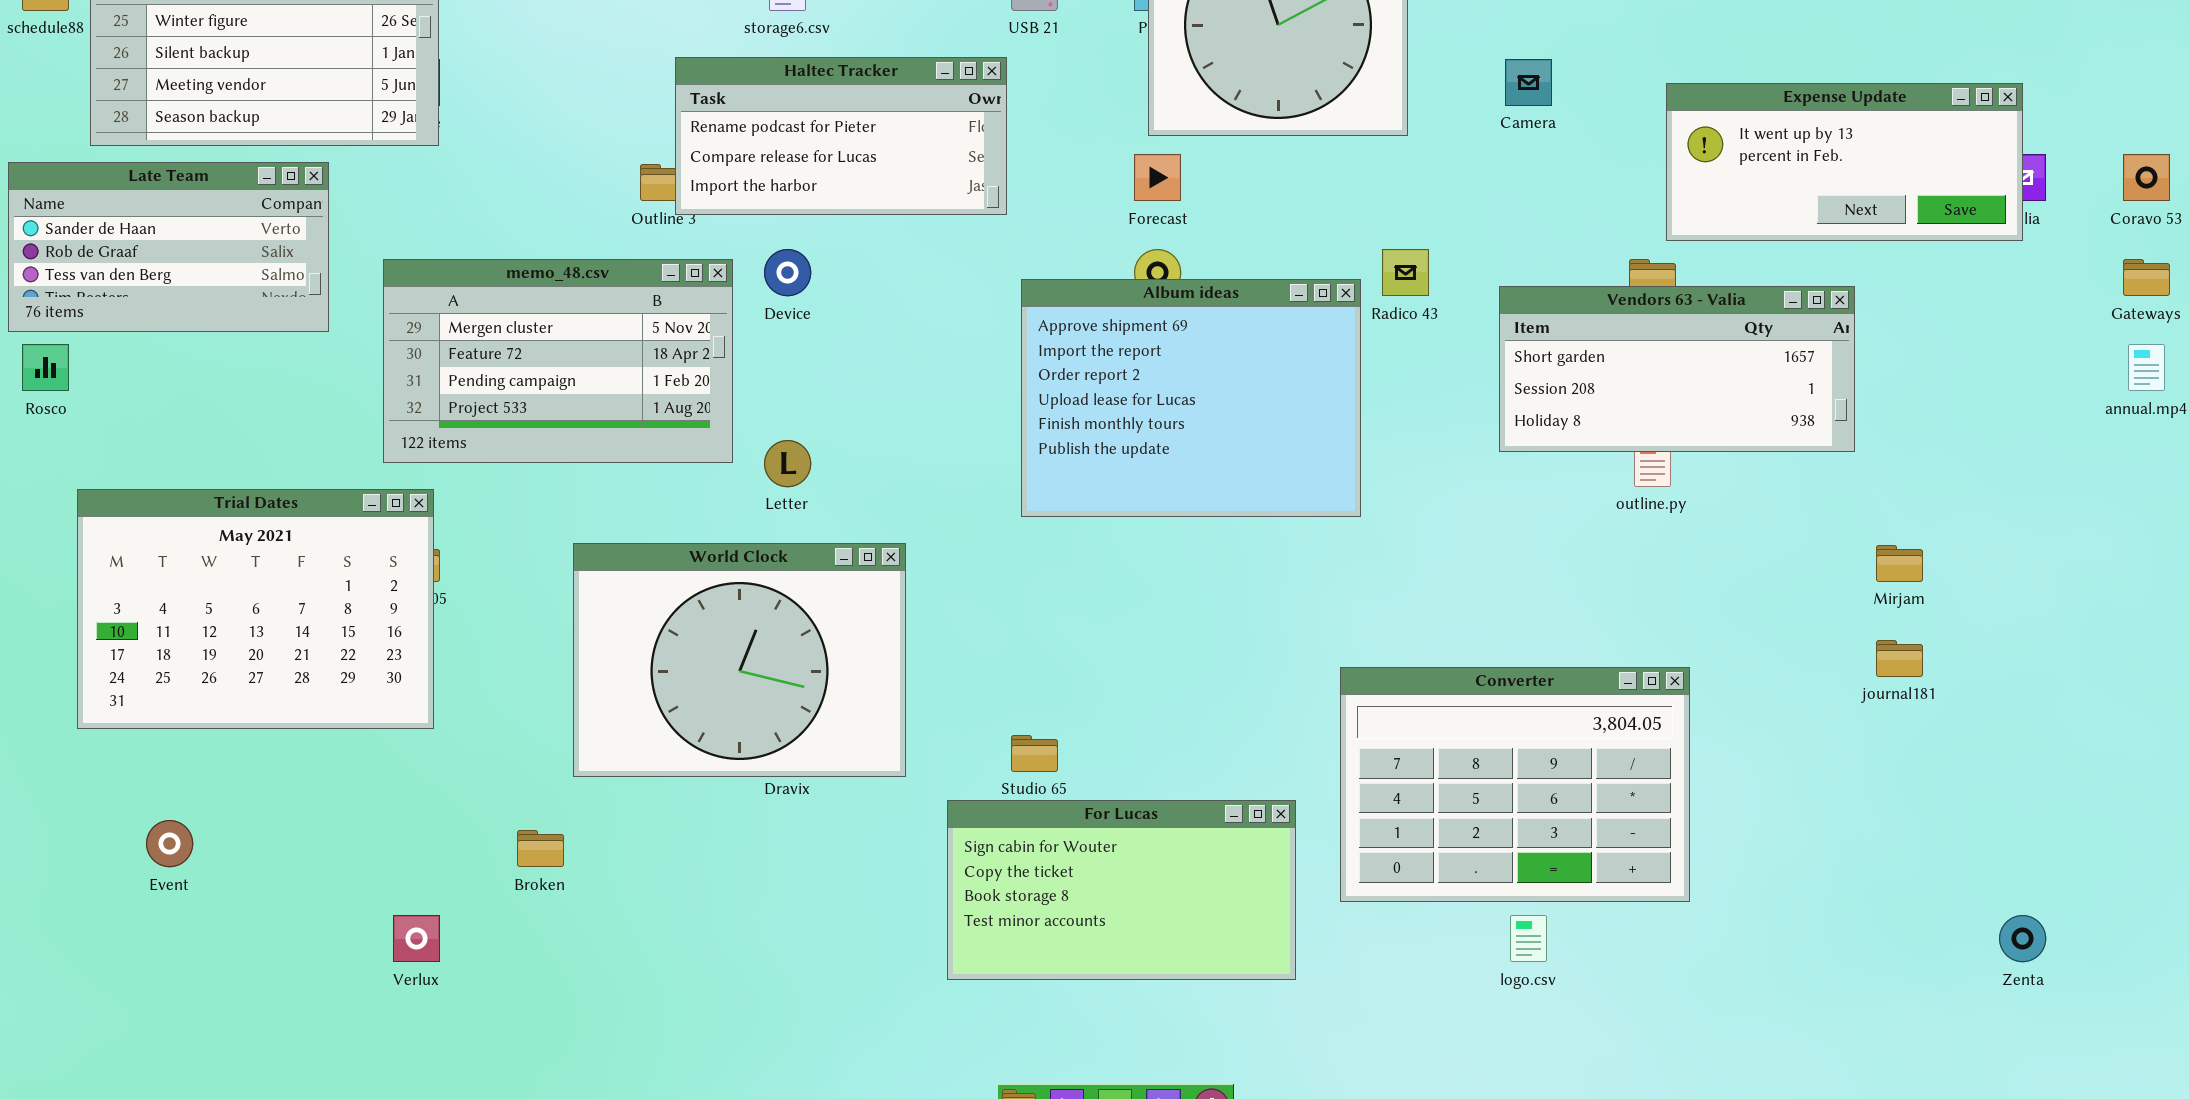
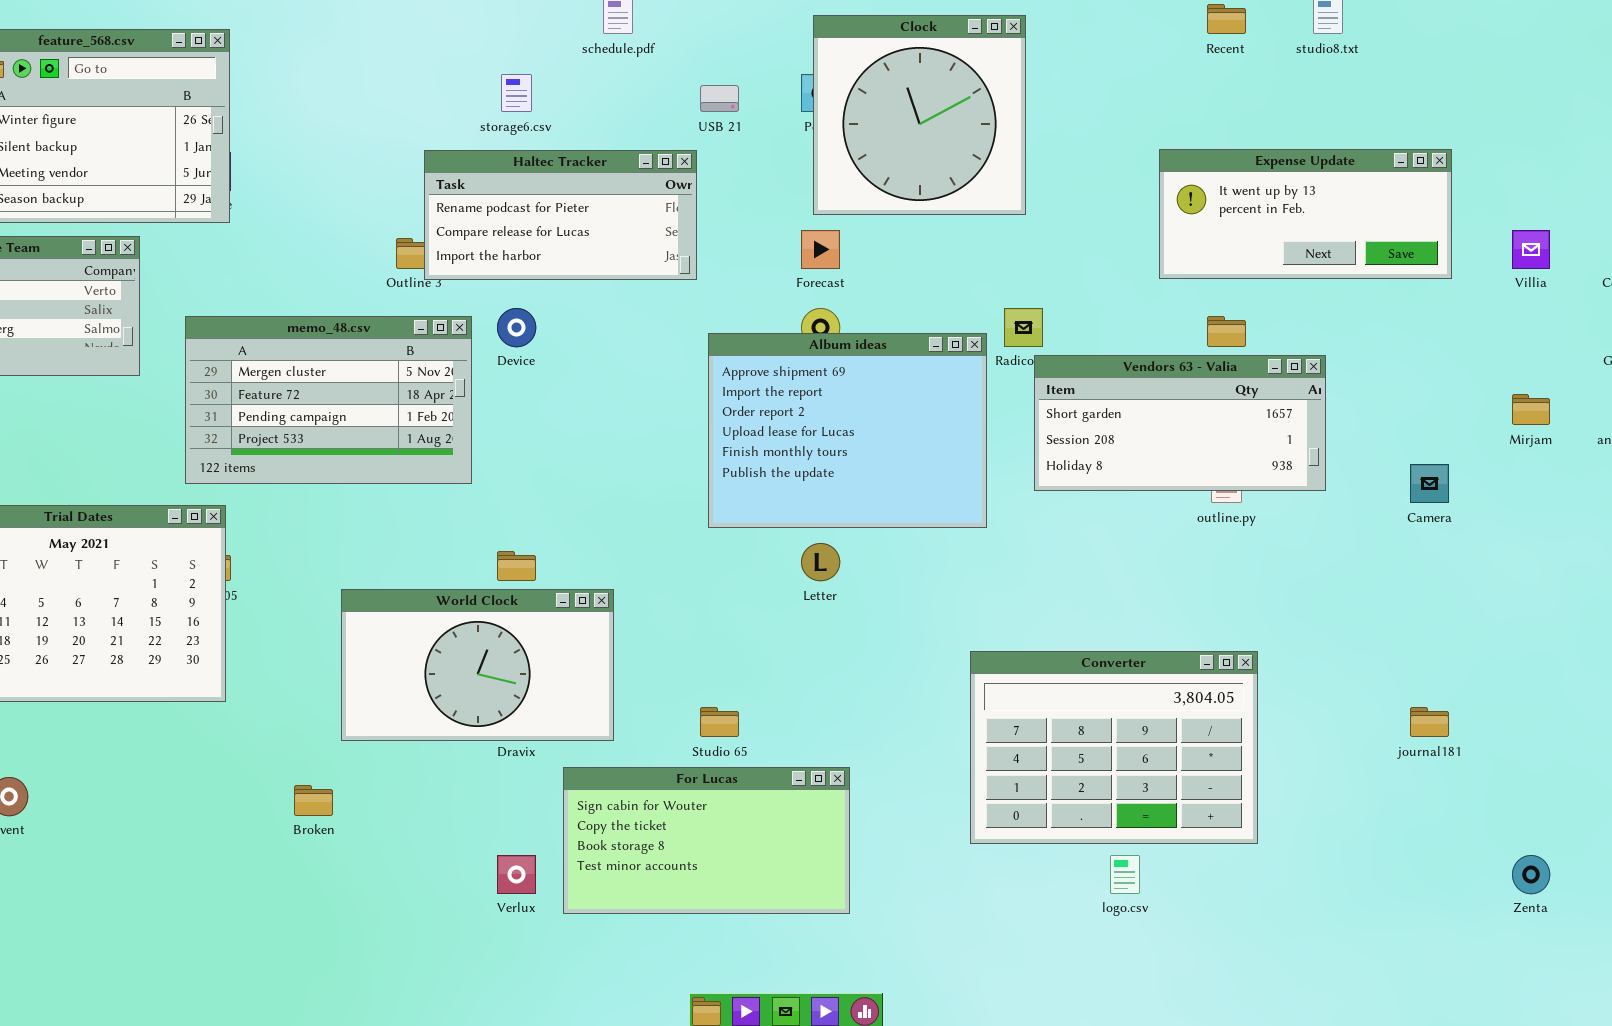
Camera: [1505,59,1552,106] -> [1410,464,1449,503], moved
Expense Update: [1666,83,2023,241] -> [1159,149,1452,279], moved
Vendors 63 - Valia: [1499,286,1855,452] -> [1034,355,1326,491], moved
Letter: [764,440,811,487] -> [801,543,840,581], moved
World Clock: [573,543,906,777] -> [341,589,614,741], resized
Mirjam: [1876,545,1923,582] -> [1512,394,1550,425], moved
journal181: [1876,640,1923,677] -> [1410,707,1449,737], moved
For Lucas: [947,800,1296,980] -> [563,767,850,914], moved
Verlux: [393,915,440,962] -> [497,855,536,894], moved

